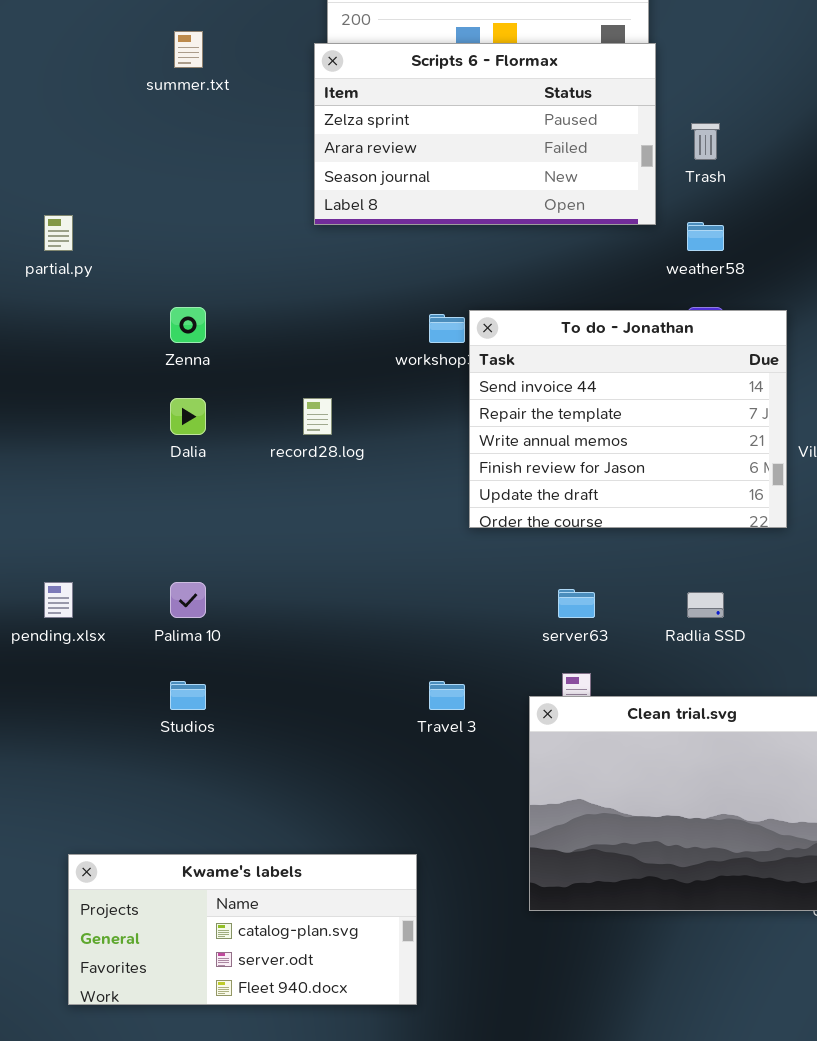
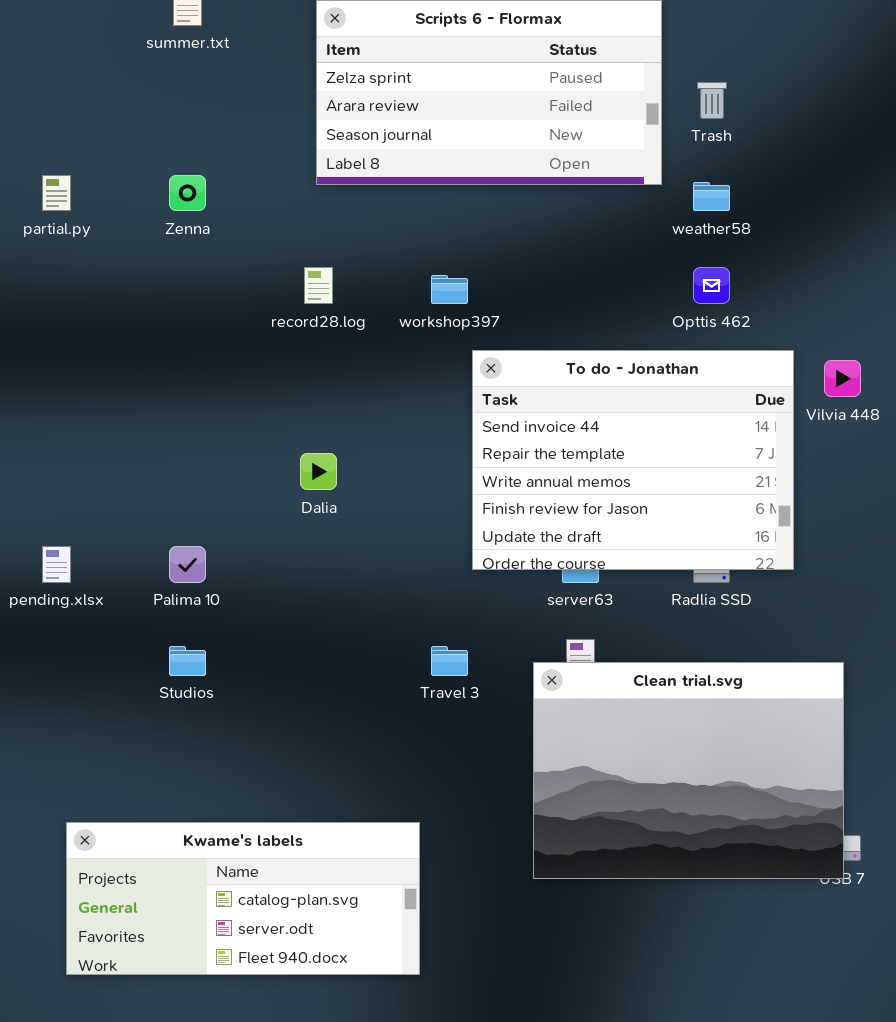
Zenna: [170,307,206,343] -> [169,175,206,211], moved
To do - Jonathan: [469,310,787,528] -> [472,350,794,570], moved
Dalia: [170,398,206,435] -> [300,453,337,490], moved
record28.log: [303,398,332,435] -> [304,267,333,304], moved

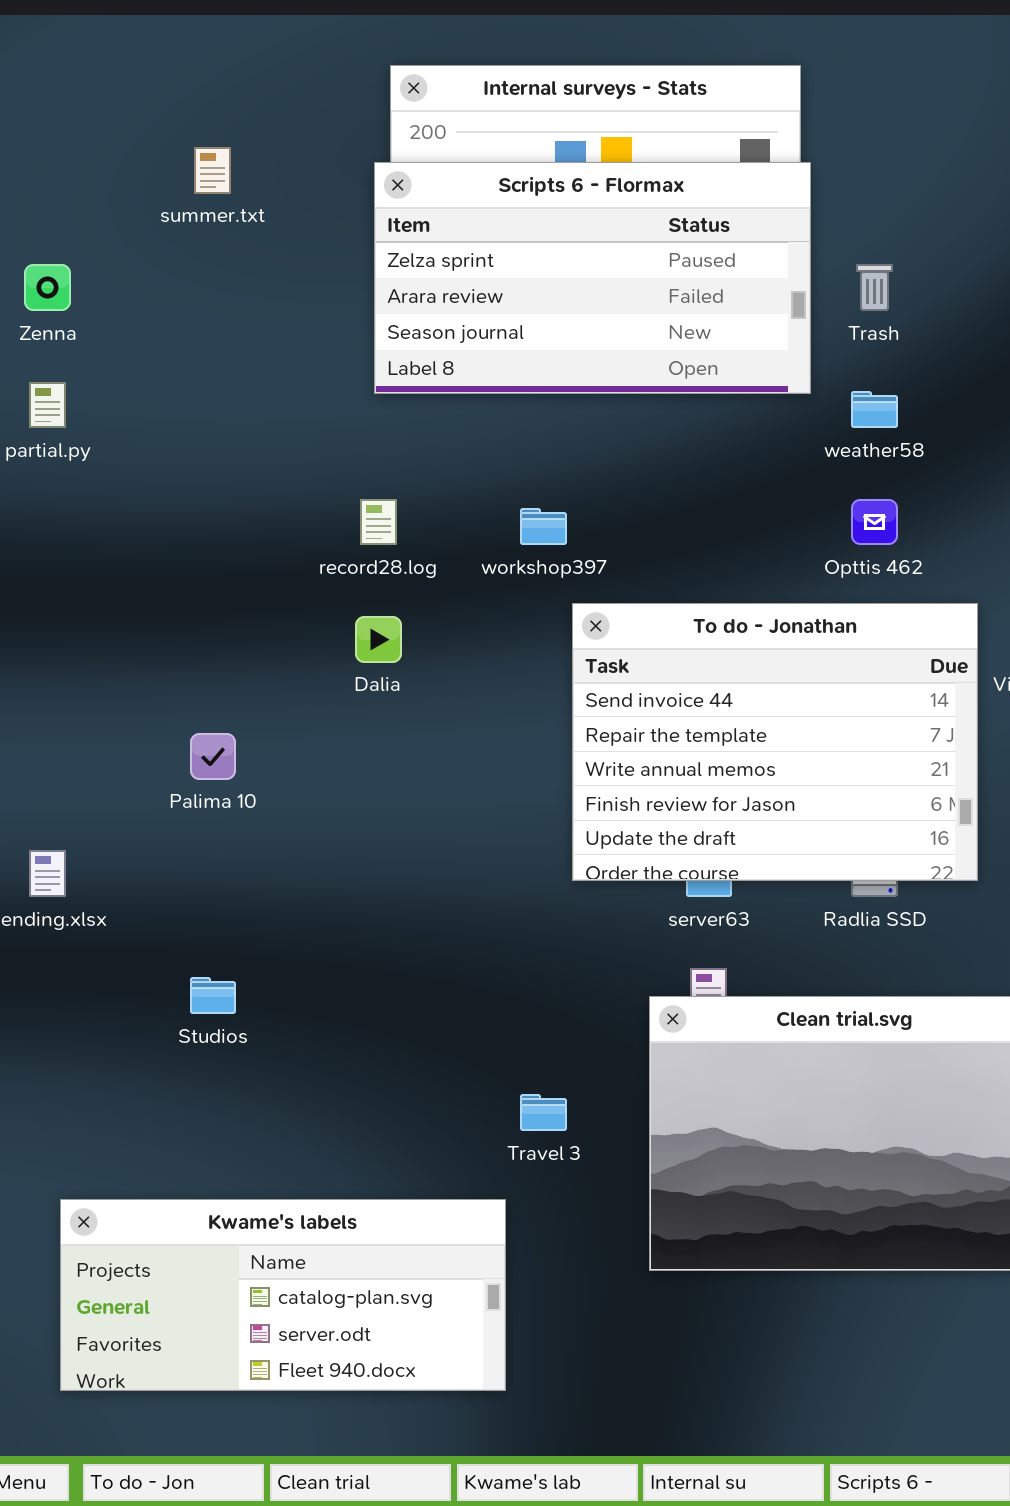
Zenna: [169,175,206,211] -> [24,264,71,311], moved
Dalia: [300,453,337,490] -> [355,616,402,663], moved
Palima 10: [169,546,206,583] -> [190,733,236,780], moved
Travel 3: [431,646,468,676] -> [520,1094,567,1131], moved

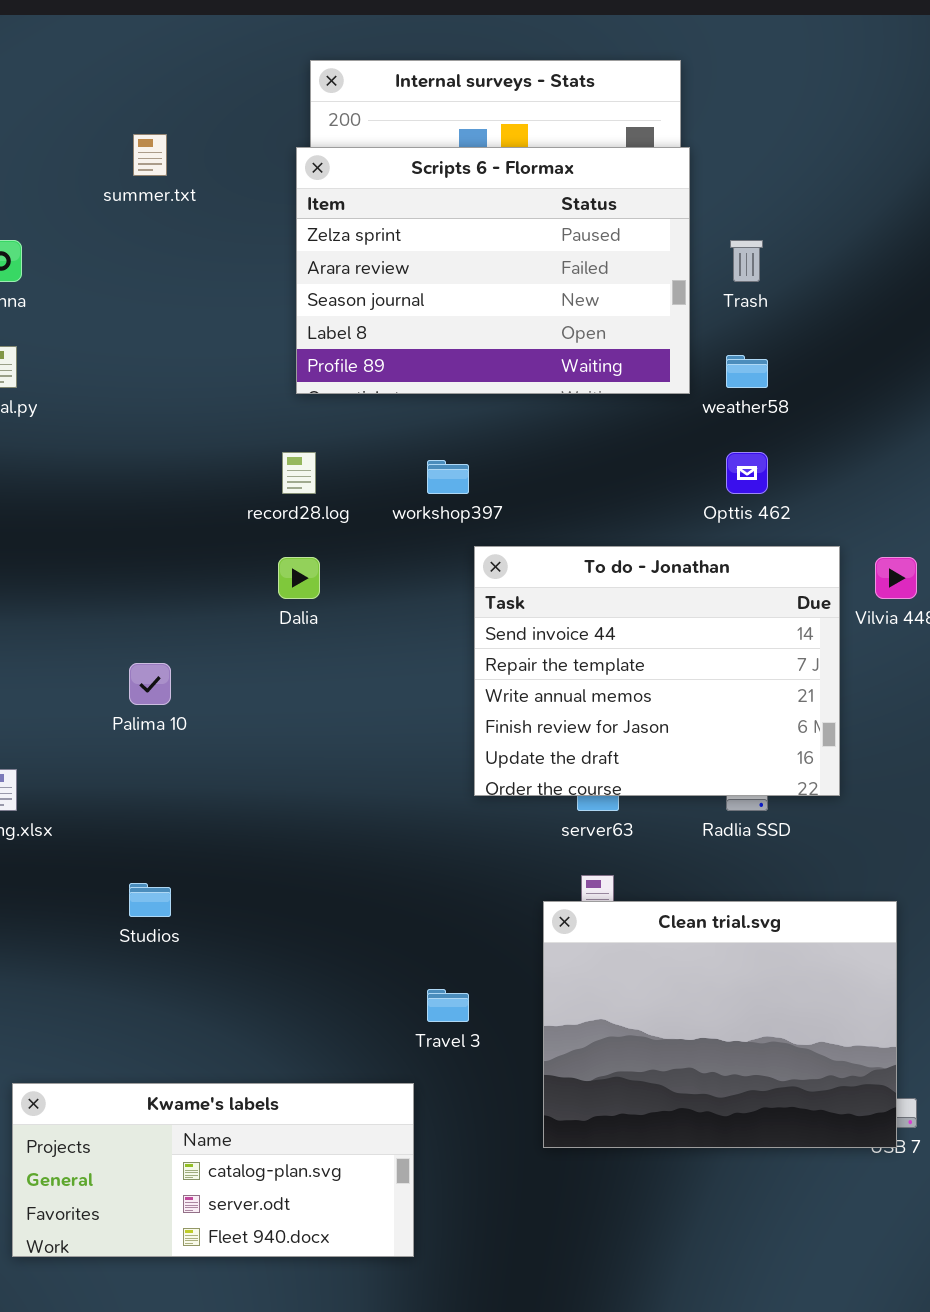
Scripts 6 - Flormax: [374,162,811,394] -> [296,147,690,394], resized

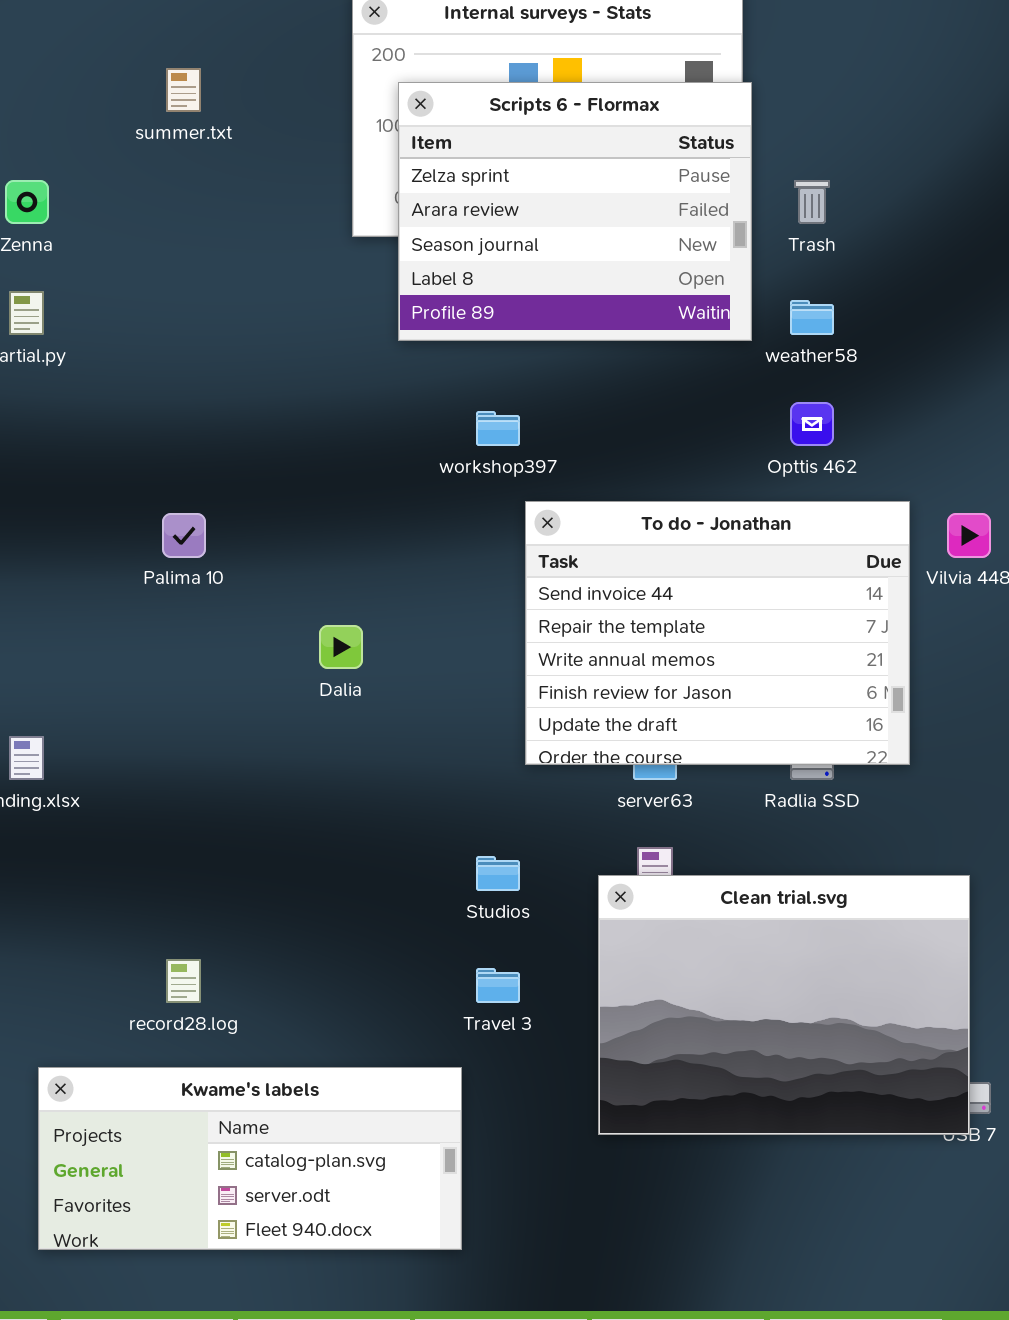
Scripts 6 - Flormax: [296,147,690,394] -> [398,82,752,341], resized
record28.log: [282,452,316,494] -> [166,959,201,1003], moved
Dalia: [278,557,320,599] -> [319,625,363,669], moved
Palima 10: [129,663,171,705] -> [162,513,206,558], moved
Studios: [129,883,171,917] -> [476,856,520,891], moved

